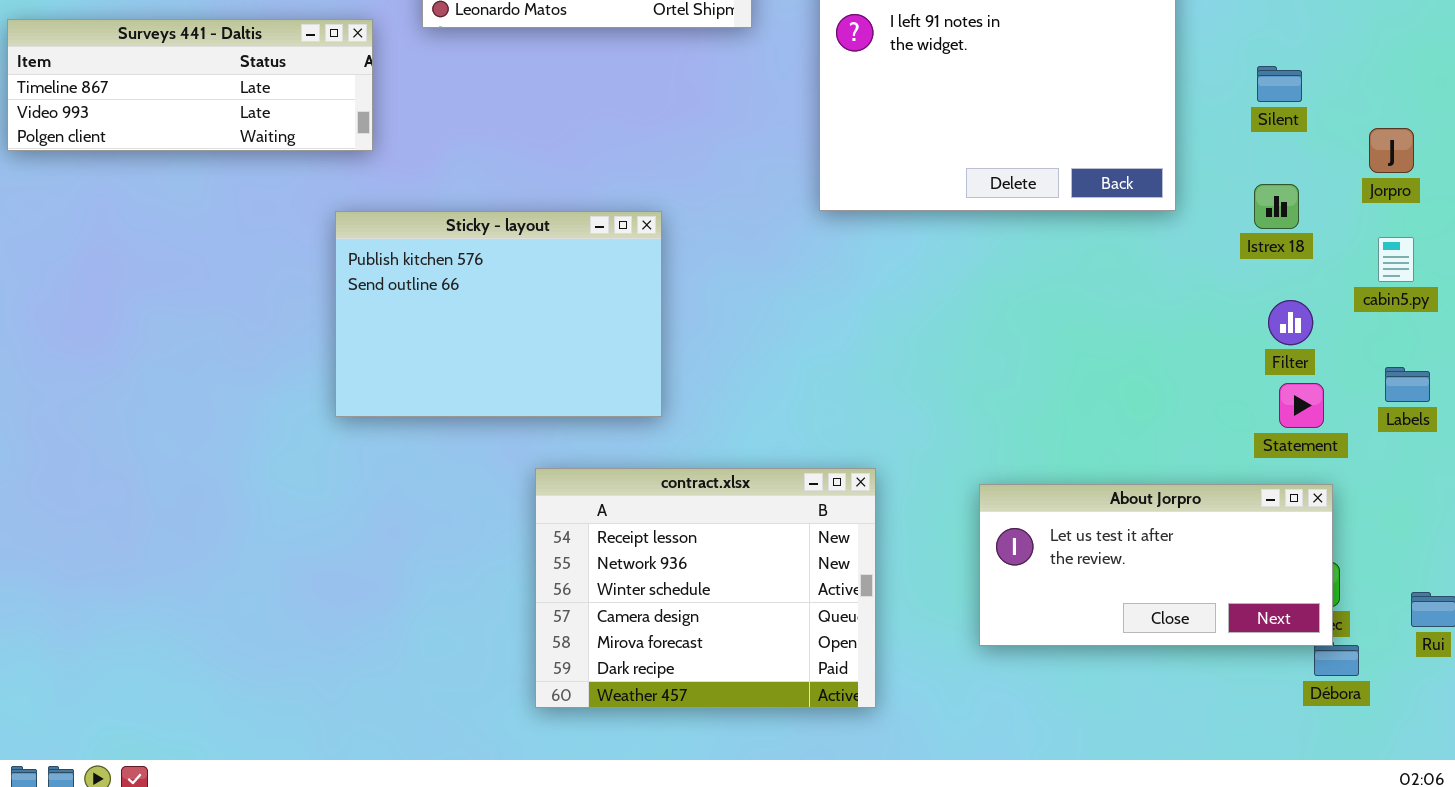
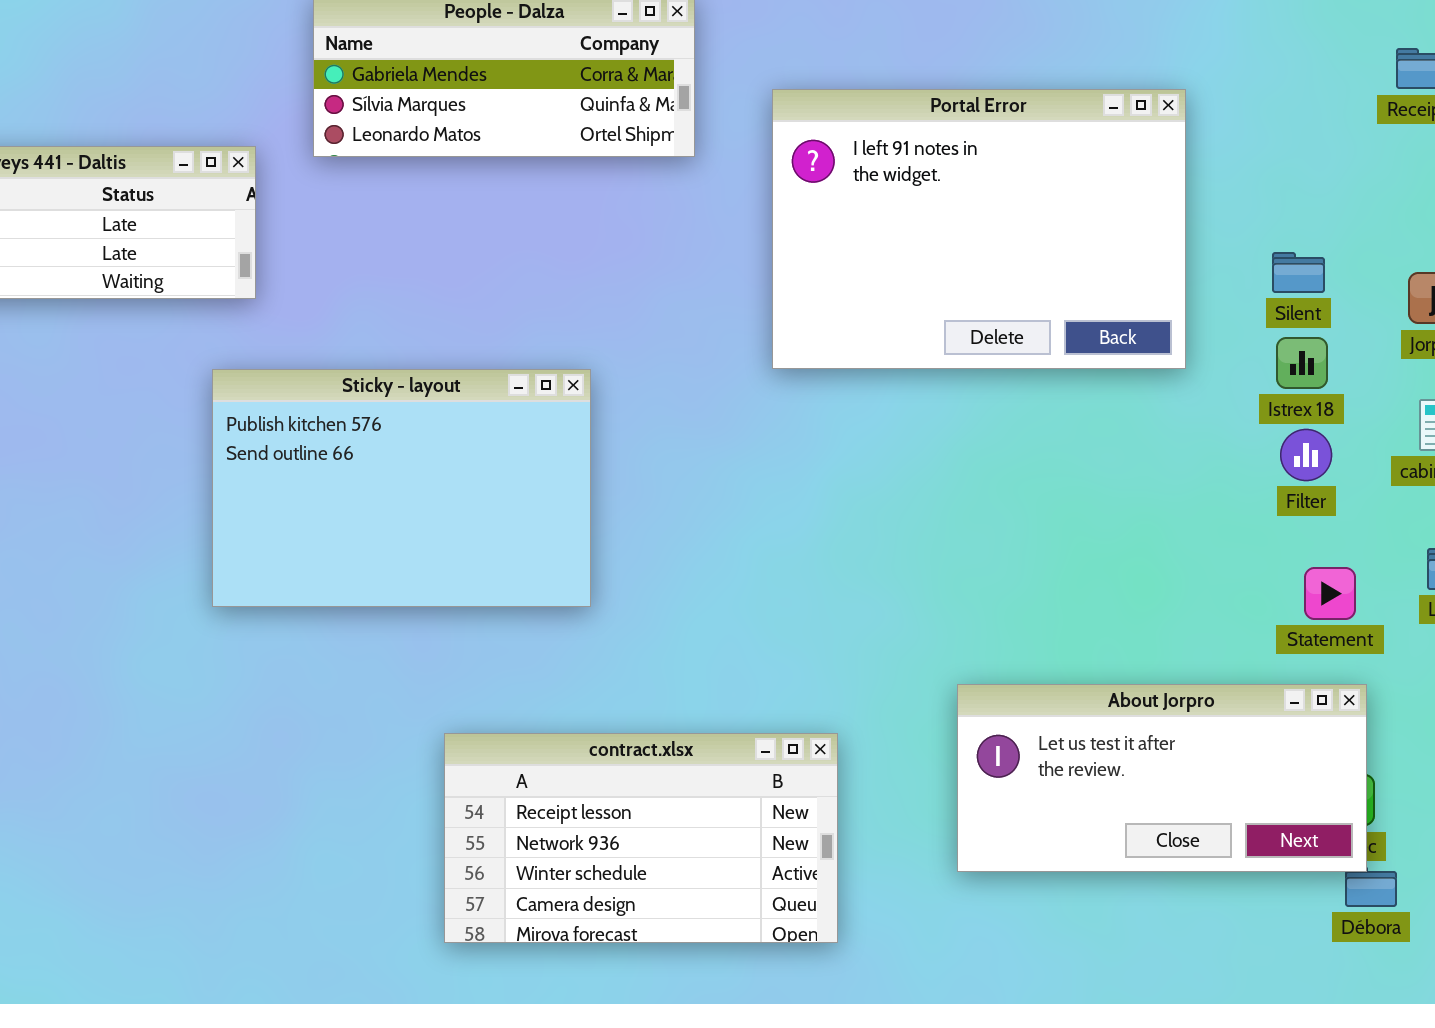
Silent: [1257,66,1302,102] -> [1272,252,1325,293], moved
Filter: [1268,300,1313,345] -> [1280,429,1332,481], moved
contract.xlsx: [535,468,876,708] -> [444,733,838,943], resized

